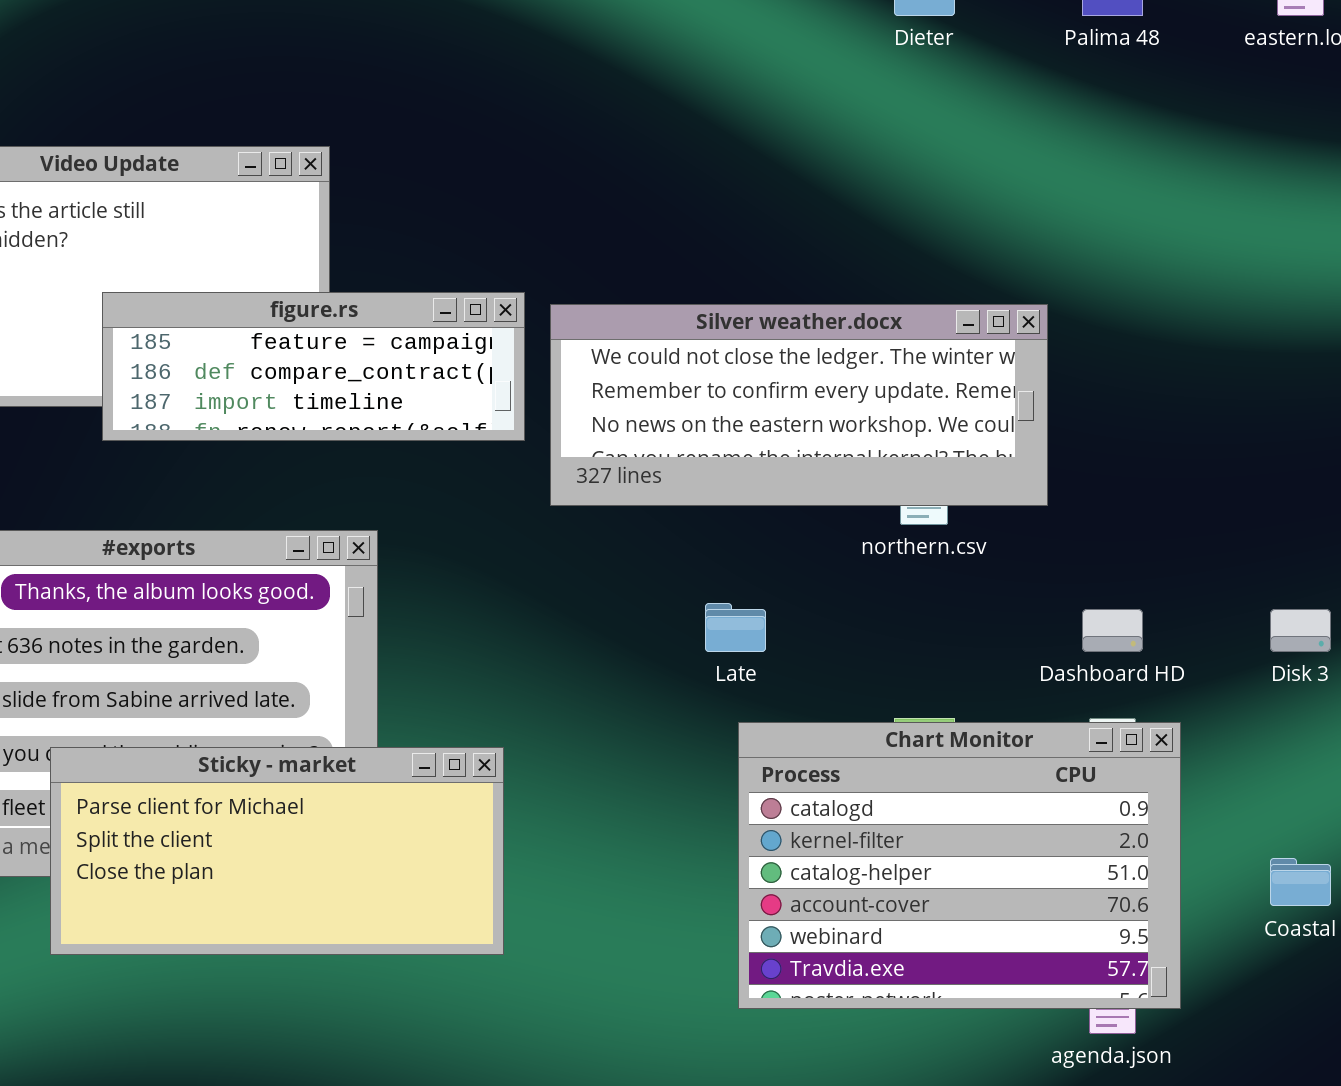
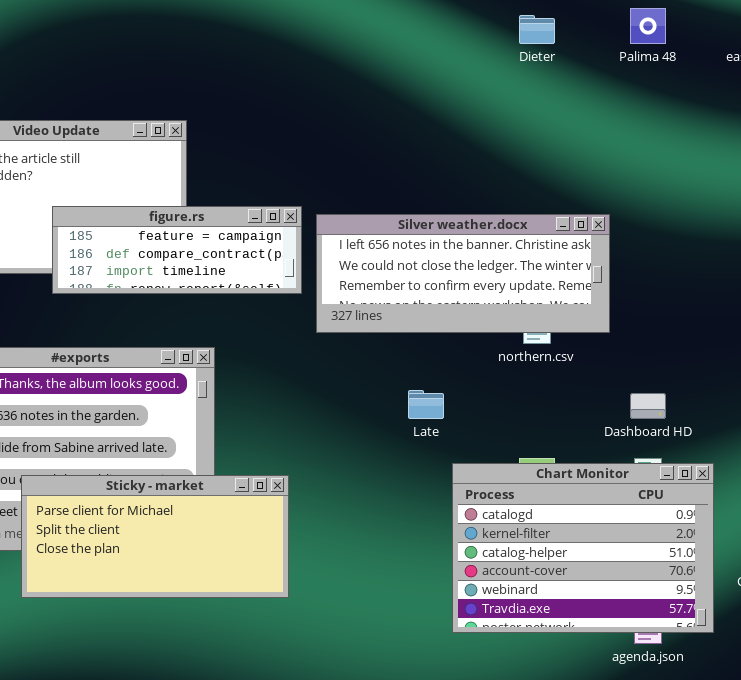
Silver weather.docx: [550,304,1048,506] -> [316,214,610,333], scrolled up 1 row
Chart Monitor: [738,722,1181,1009] -> [452,463,714,633], moved

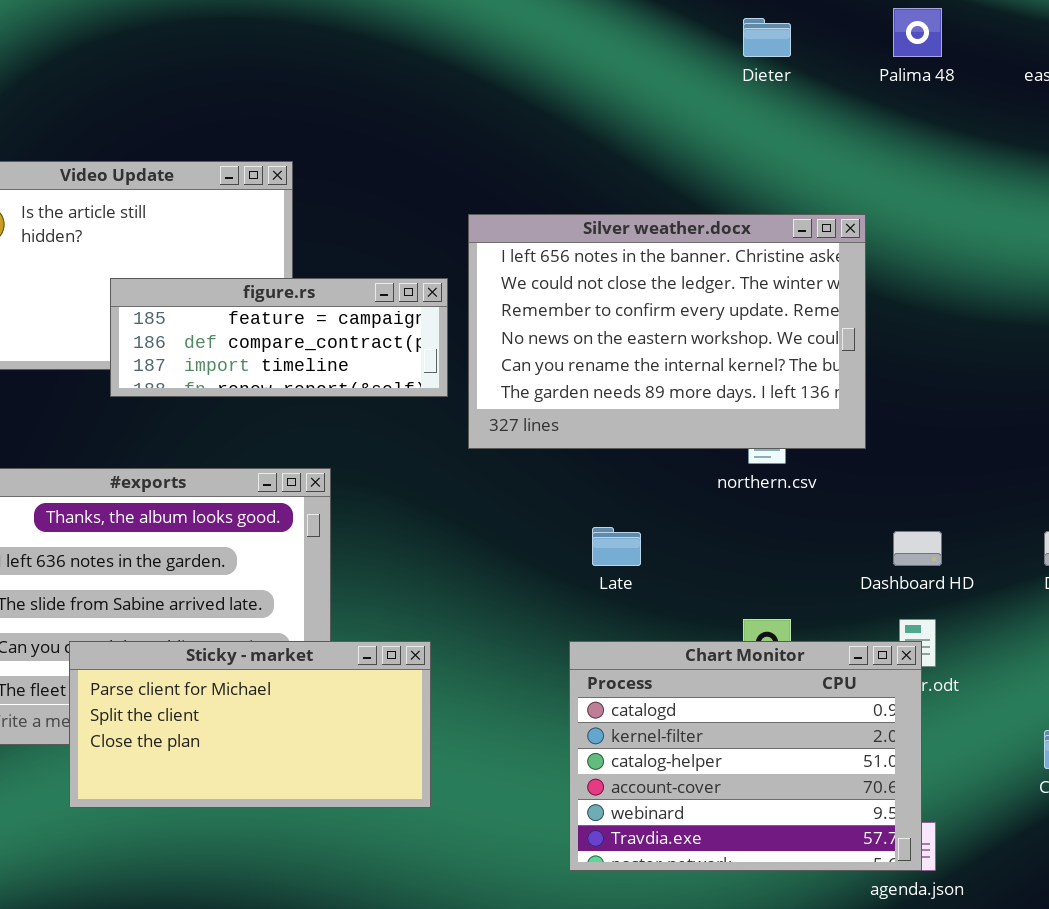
Silver weather.docx: [316,214,610,333] -> [468,214,866,449], resized
Chart Monitor: [452,463,714,633] -> [569,641,922,871], moved

